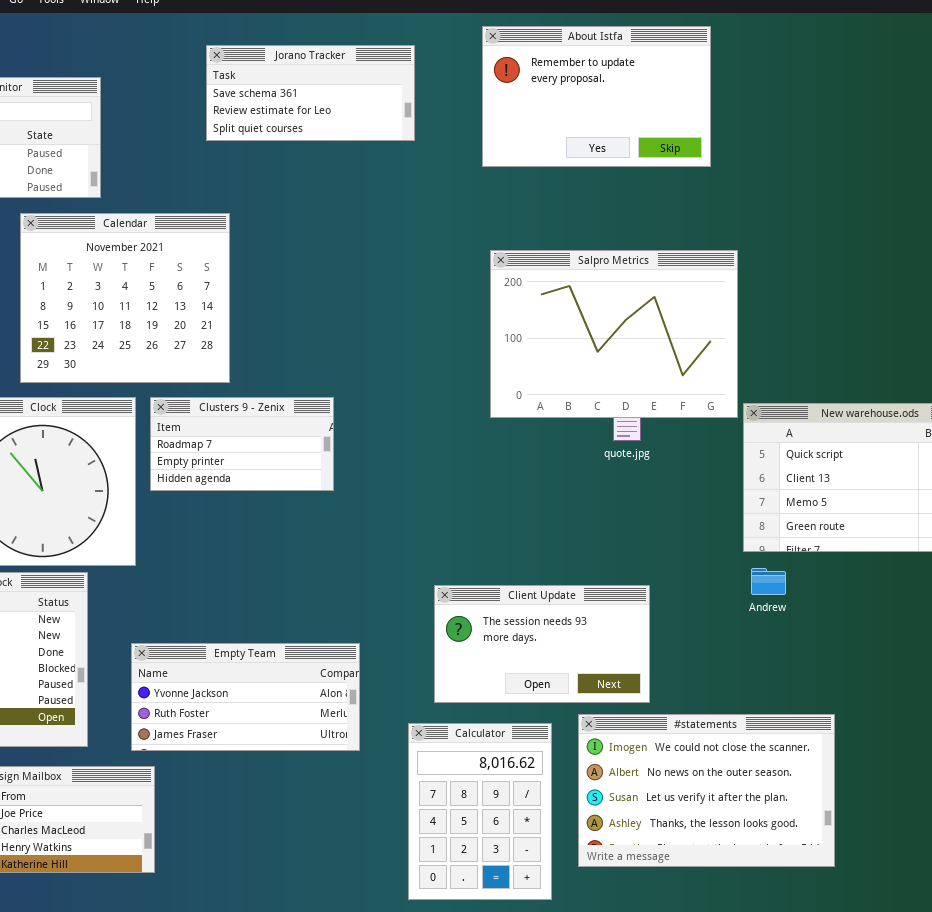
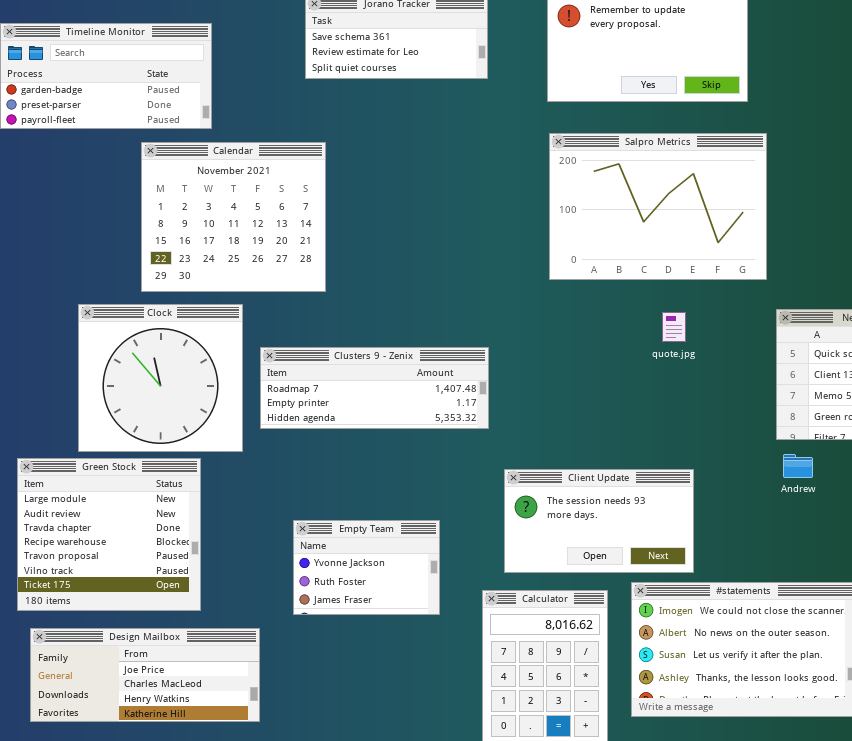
Salpro Metrics: [490,250,738,418] -> [549,133,767,280], moved
Clusters 9 - Zenix: [150,397,334,491] -> [260,347,489,429], moved, resized
Empty Team: [131,643,360,751] -> [293,520,440,615], resized

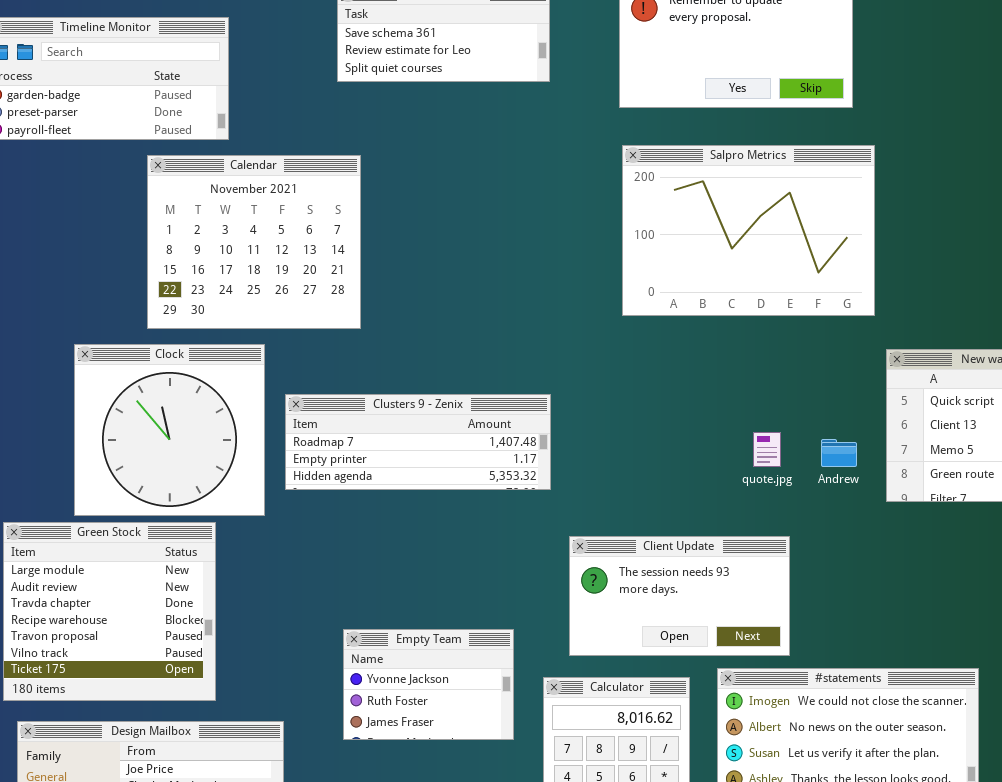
quote.jpg: [662,312,686,342] -> [753,432,781,467], moved
Andrew: [783,454,813,478] -> [821,439,857,467], moved
Empty Team: [293,520,440,615] -> [343,629,514,740], moved

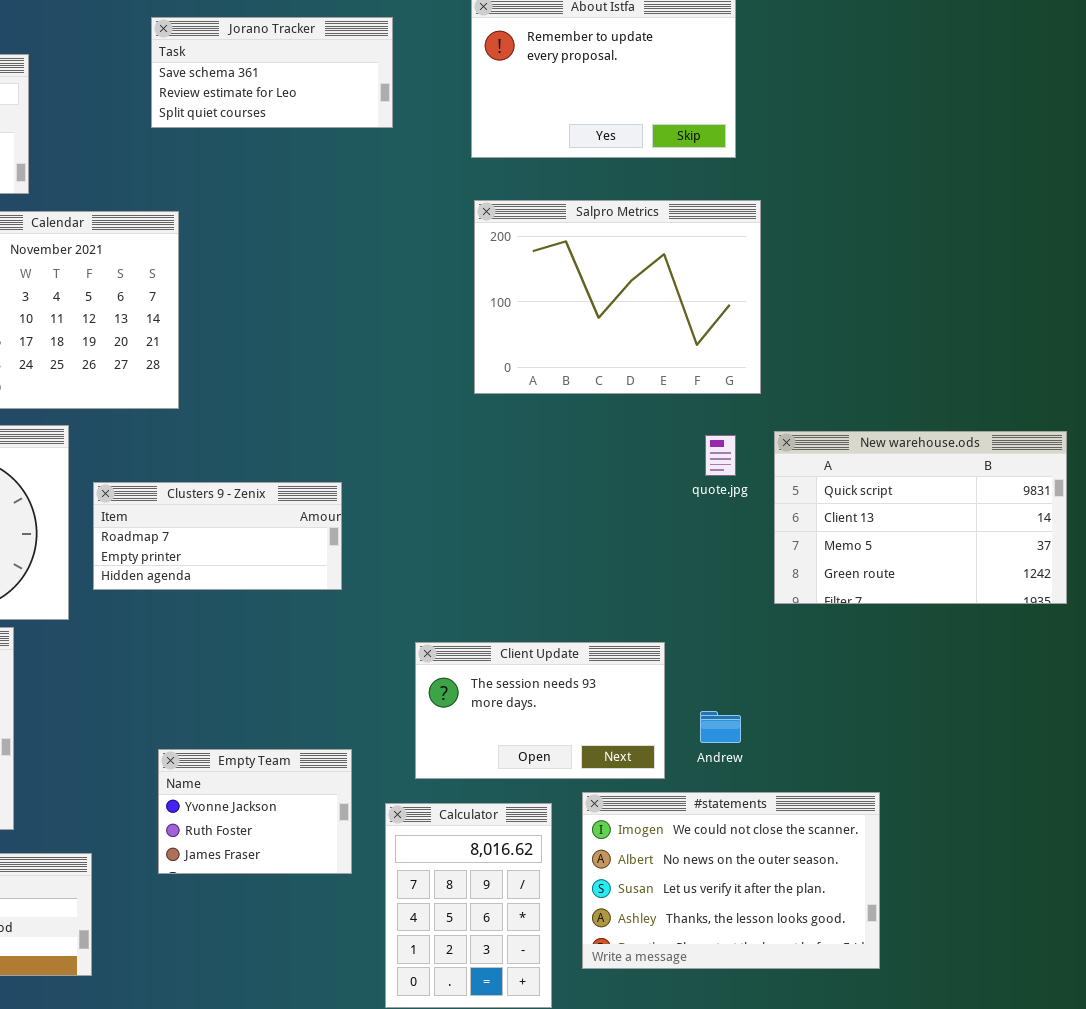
Clusters 9 - Zenix: [285,394,551,490] -> [93,482,342,590], resized
quote.jpg: [753,432,781,467] -> [705,435,736,476], moved
Andrew: [821,439,857,467] -> [700,711,741,743], moved

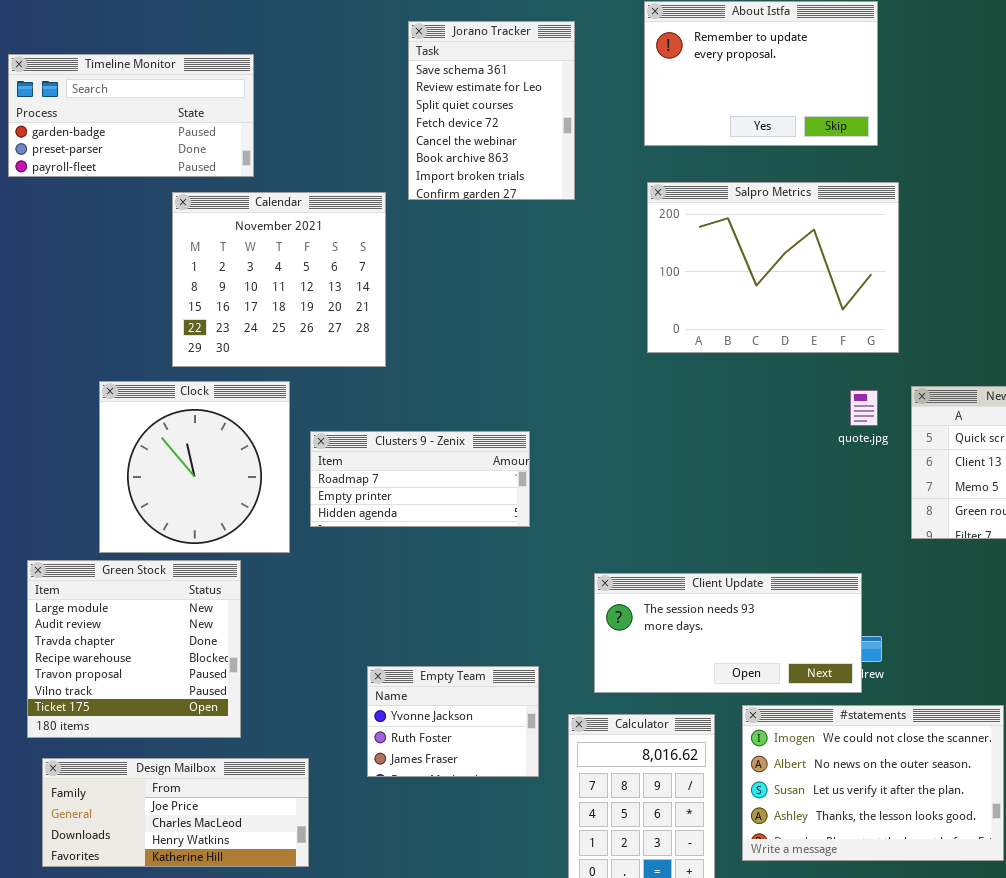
Jorano Tracker: [151,17,393,128] -> [408,21,575,200], resized
Client Update: [415,642,665,779] -> [594,573,862,693], resized

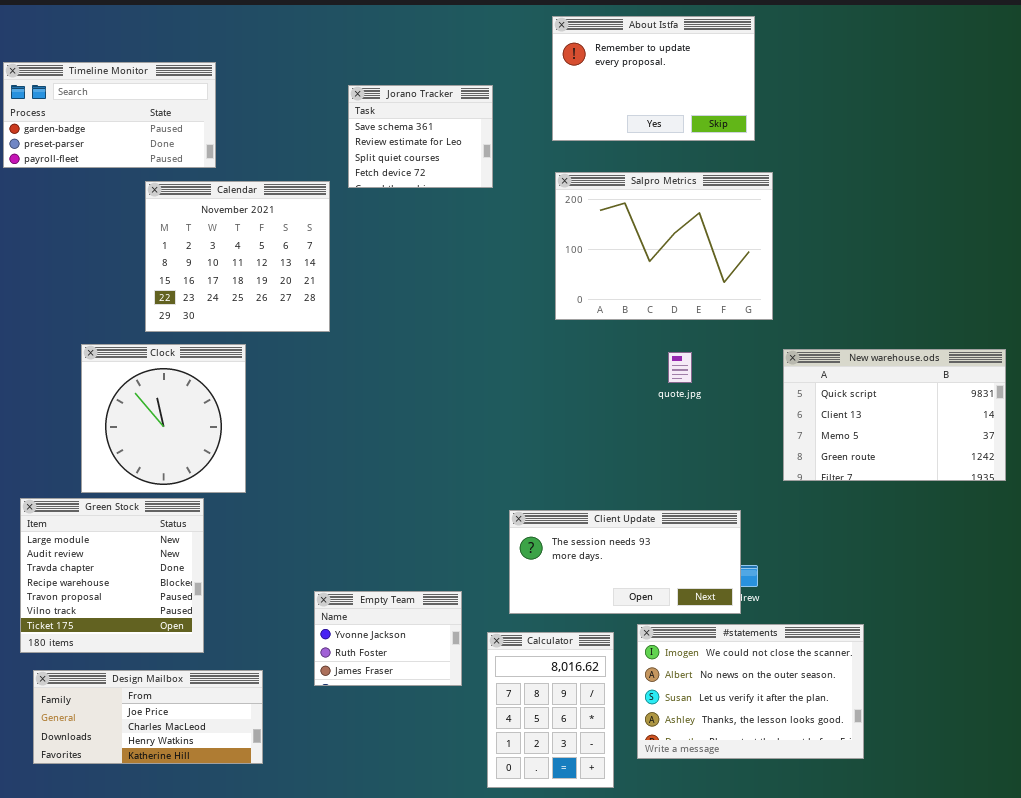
Jorano Tracker: [408,21,575,200] -> [348,85,493,188], resized
quote.jpg: [850,390,878,426] -> [668,352,692,383], moved
Clusters 9 - Zenix: [310,431,530,527] -> none, closed

